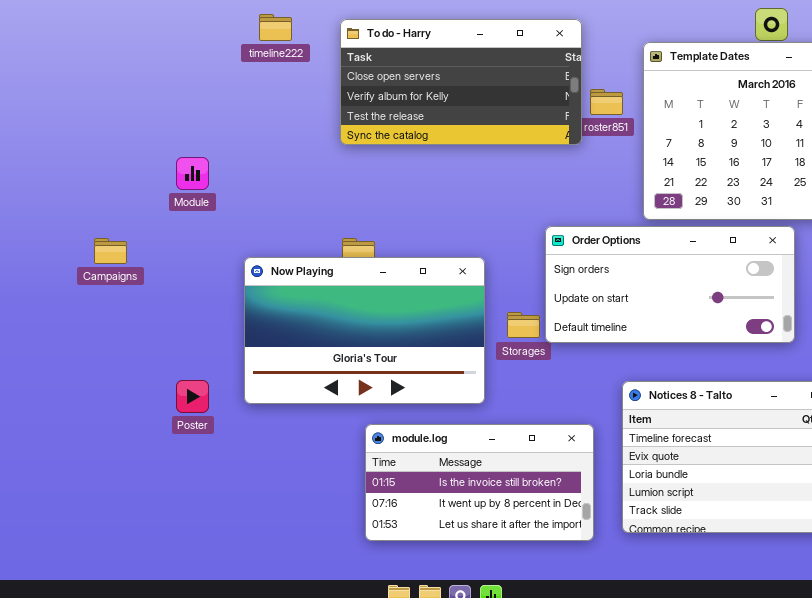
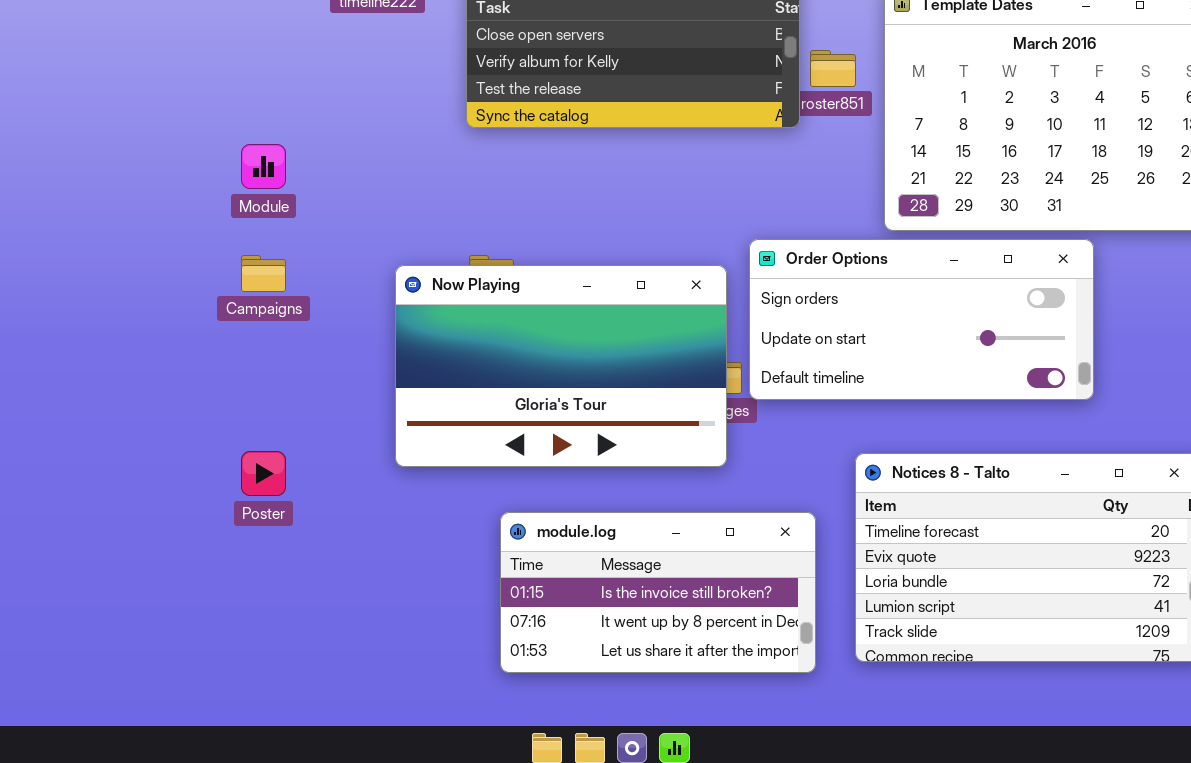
Campaigns: [94,238,127,264] -> [241,255,286,292], moved
Now Playing: [244,257,485,404] -> [395,265,727,467], moved

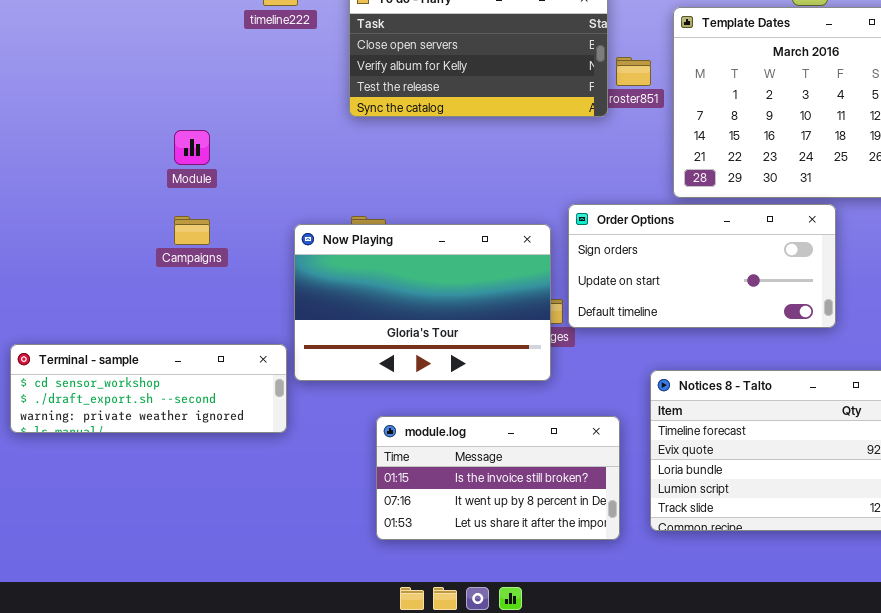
Terminal - sample: none -> [10,344,287,433], opened

